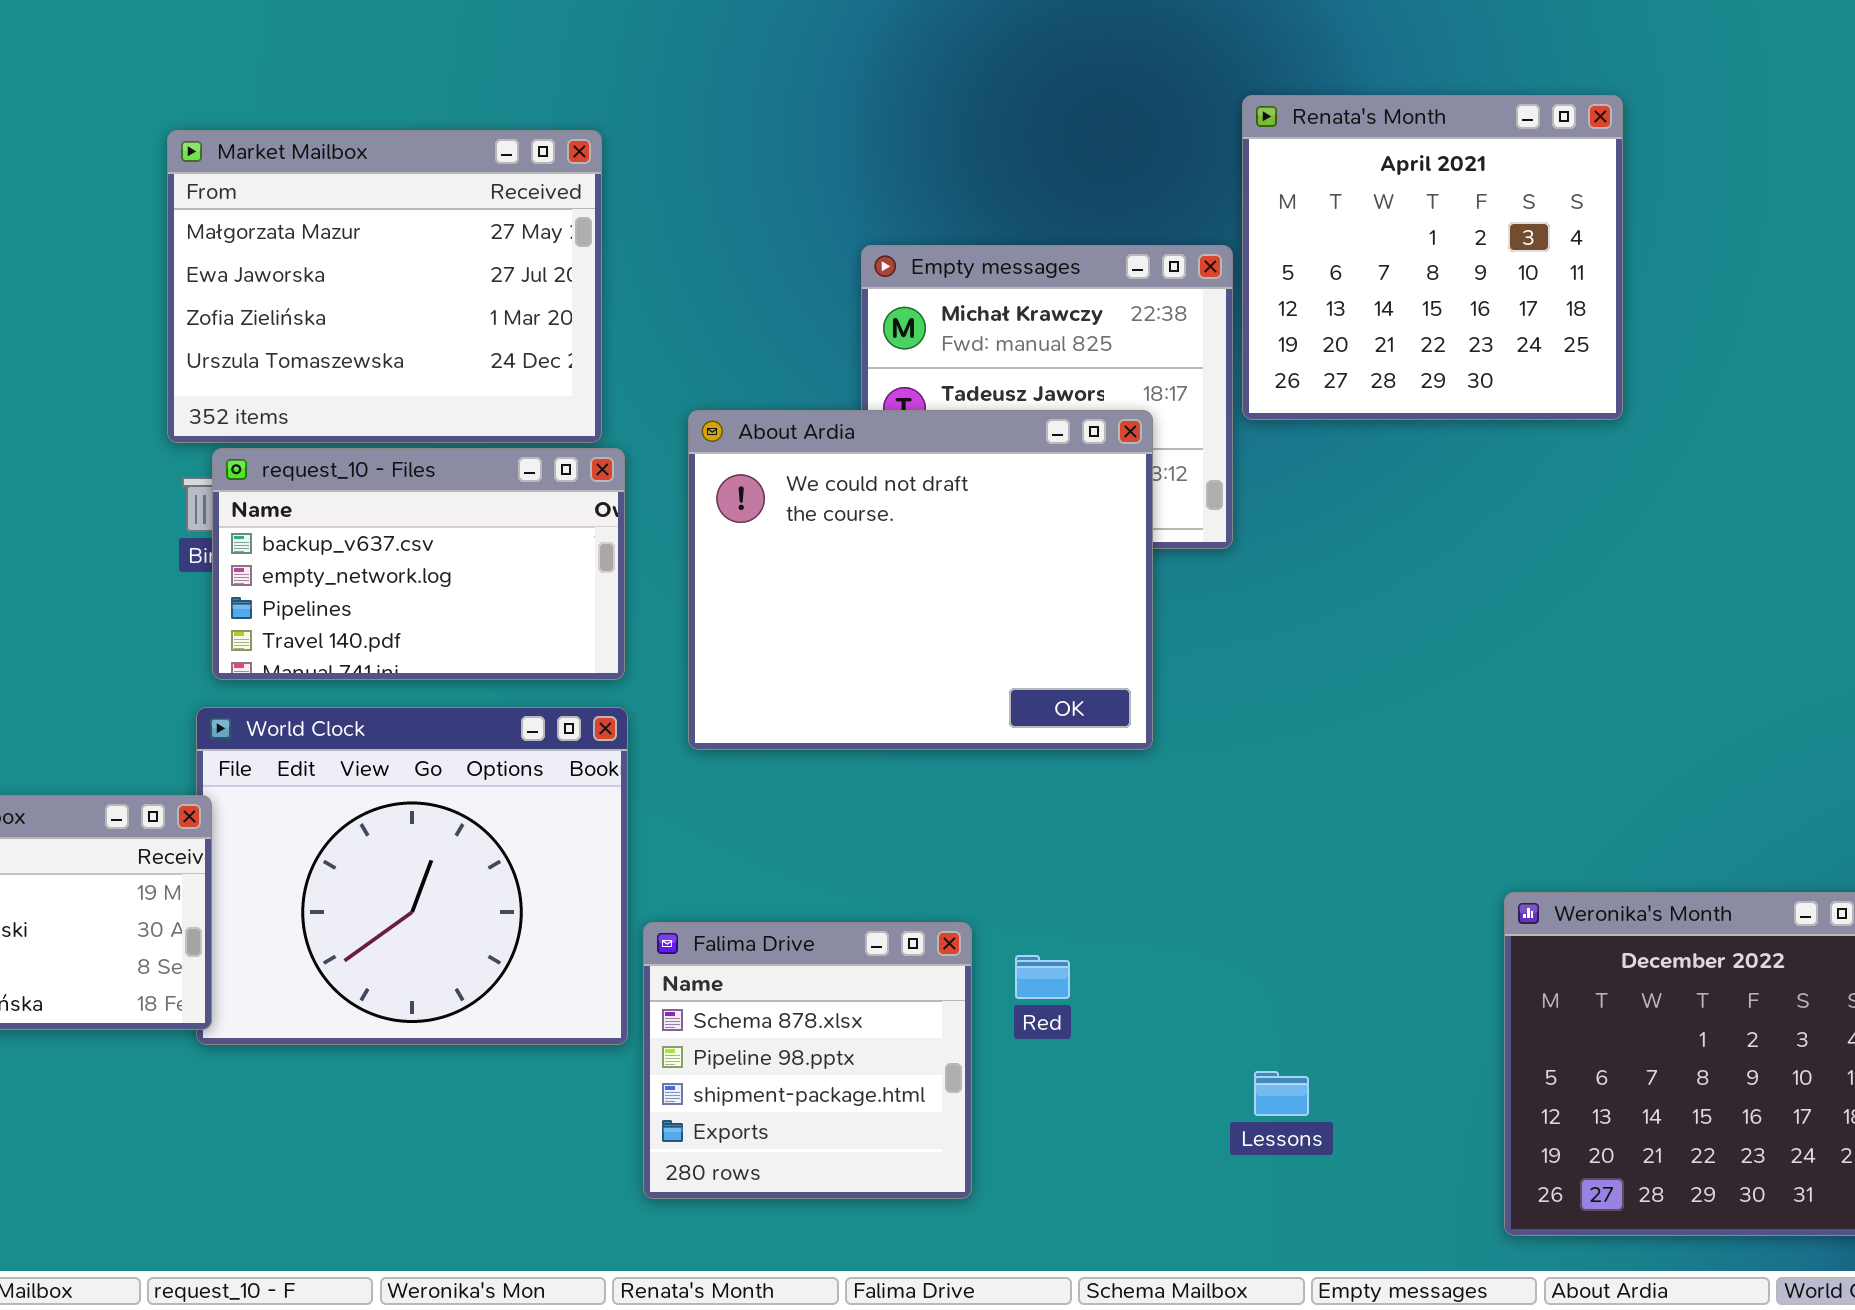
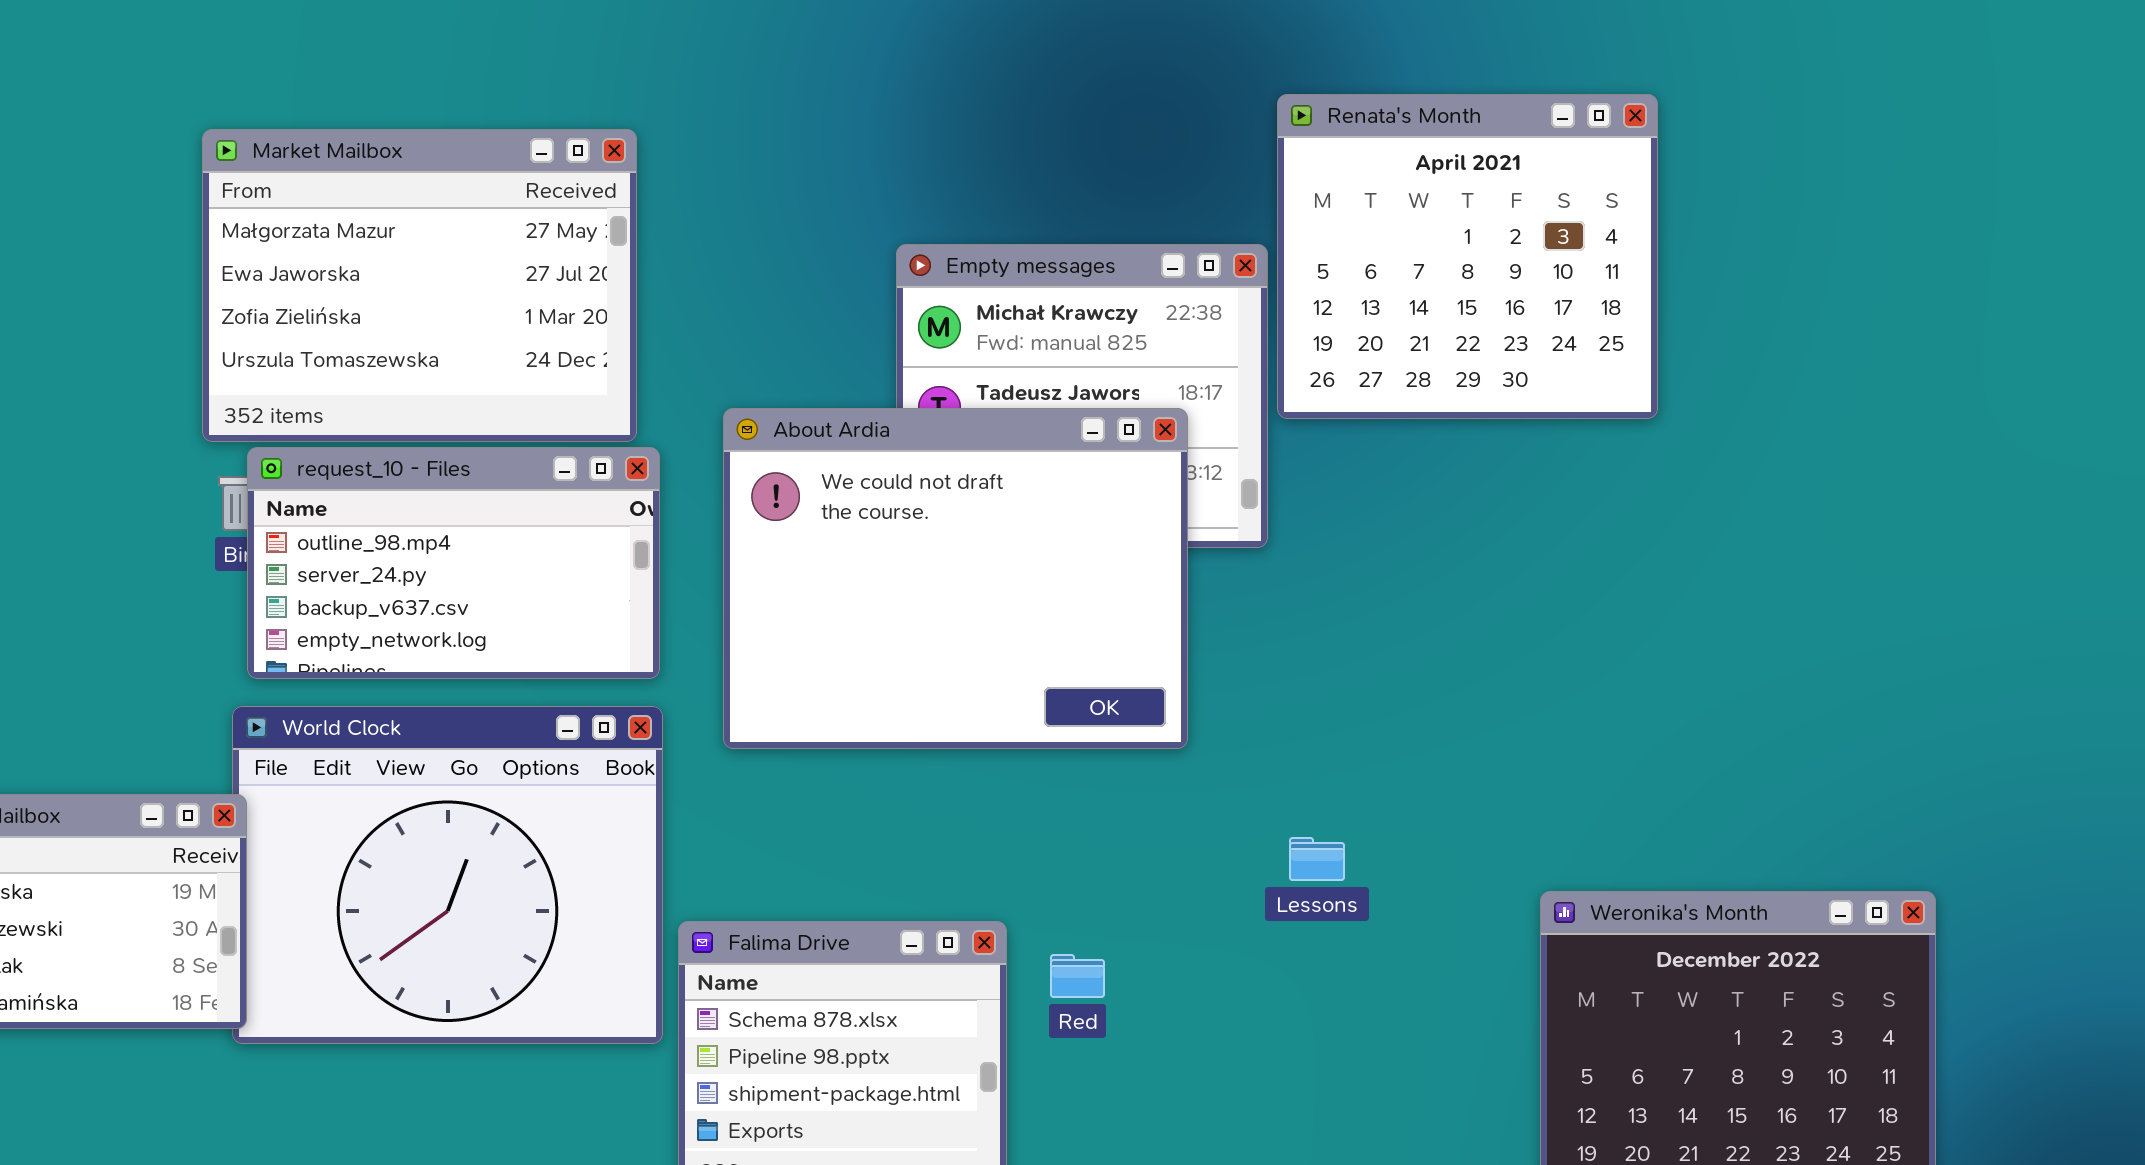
request_10 - Files: [212,448,625,680] -> [247,447,660,679], scrolled up 2 rows
Lessons: [1254,1071,1309,1116] -> [1289,837,1345,881], moved

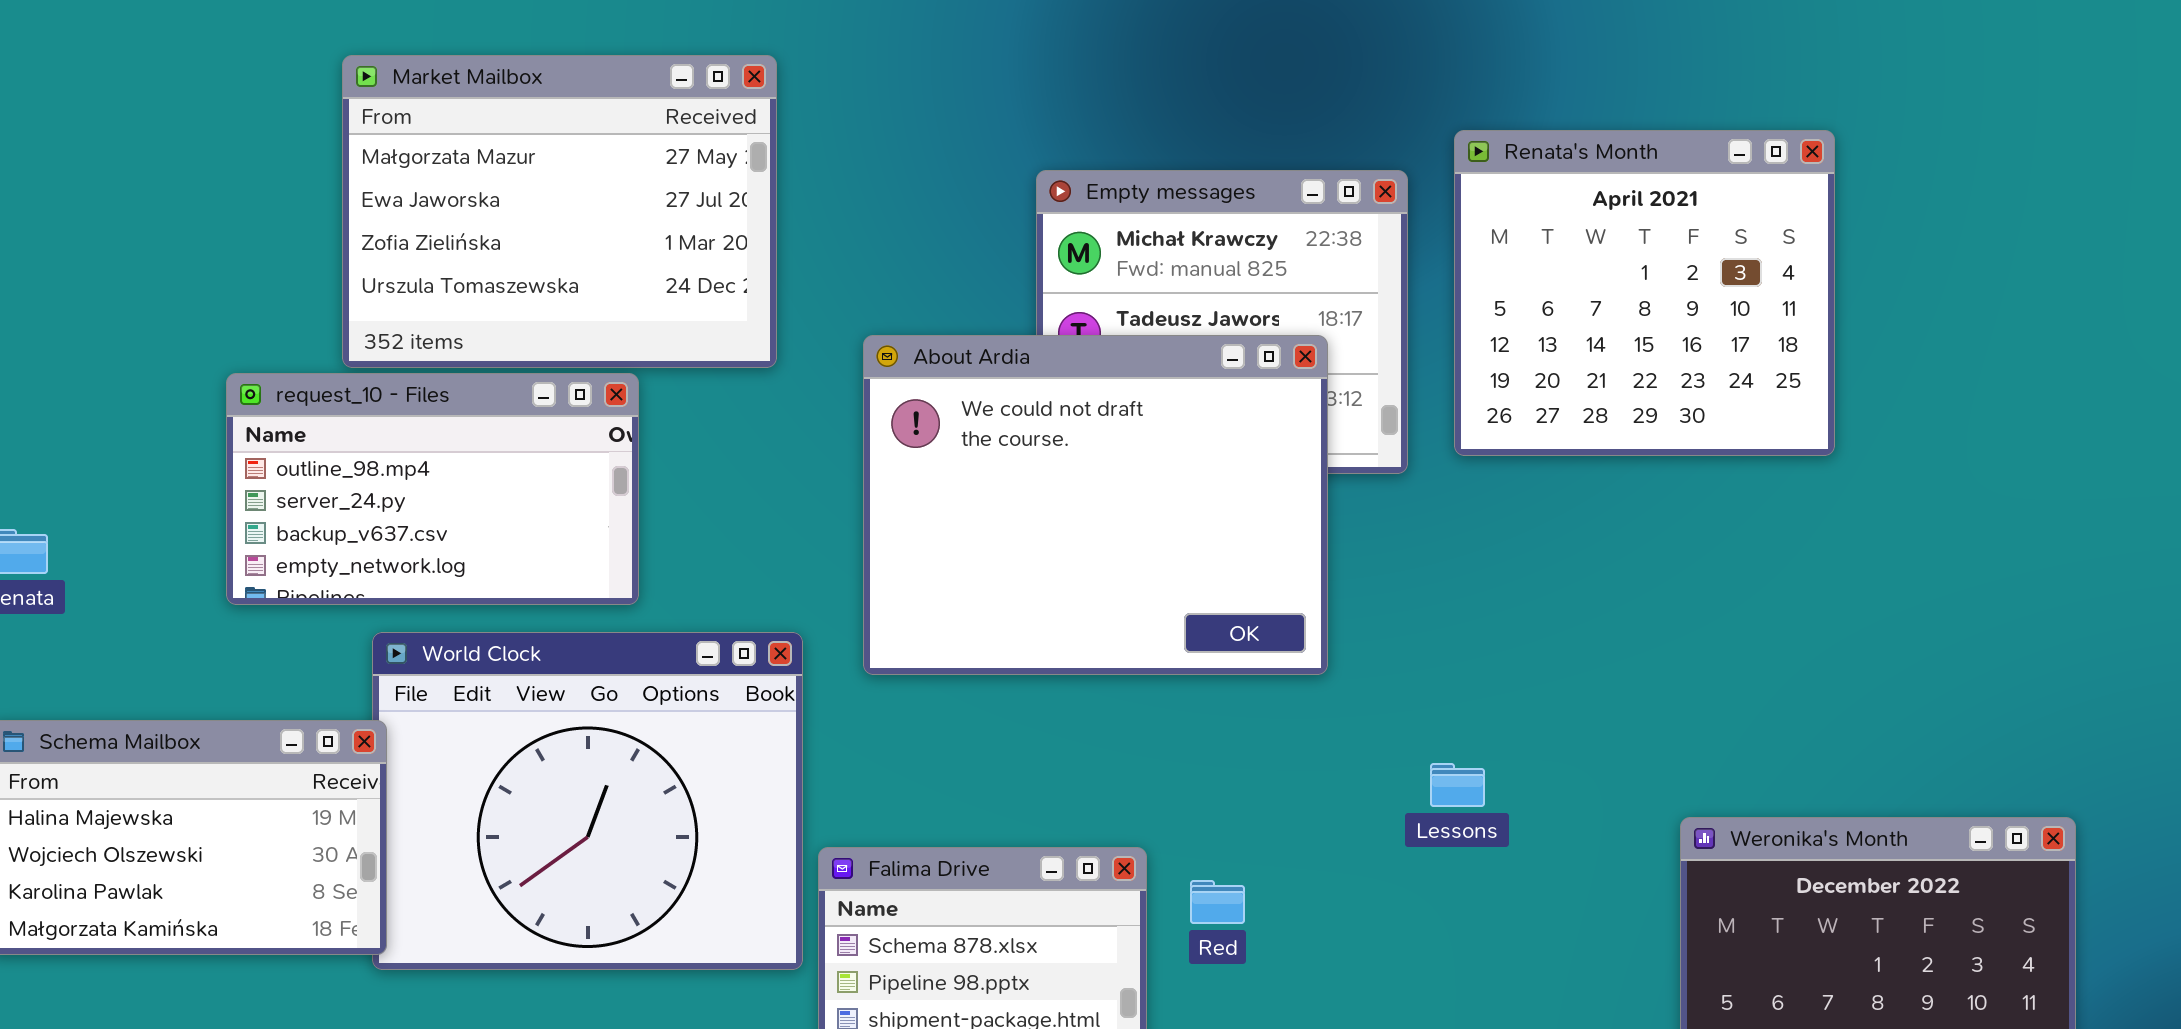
Renata's Month: [1277,94,1658,419] -> [1454,130,1835,456], moved
request_10 - Files: [247,447,660,679] -> [226,373,639,605], moved

